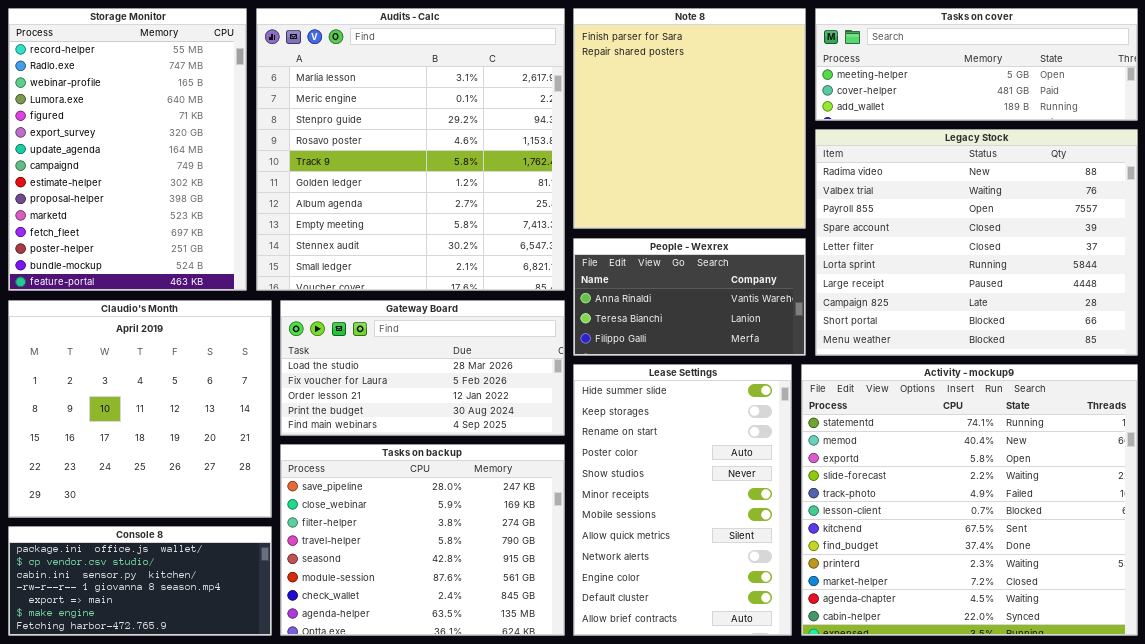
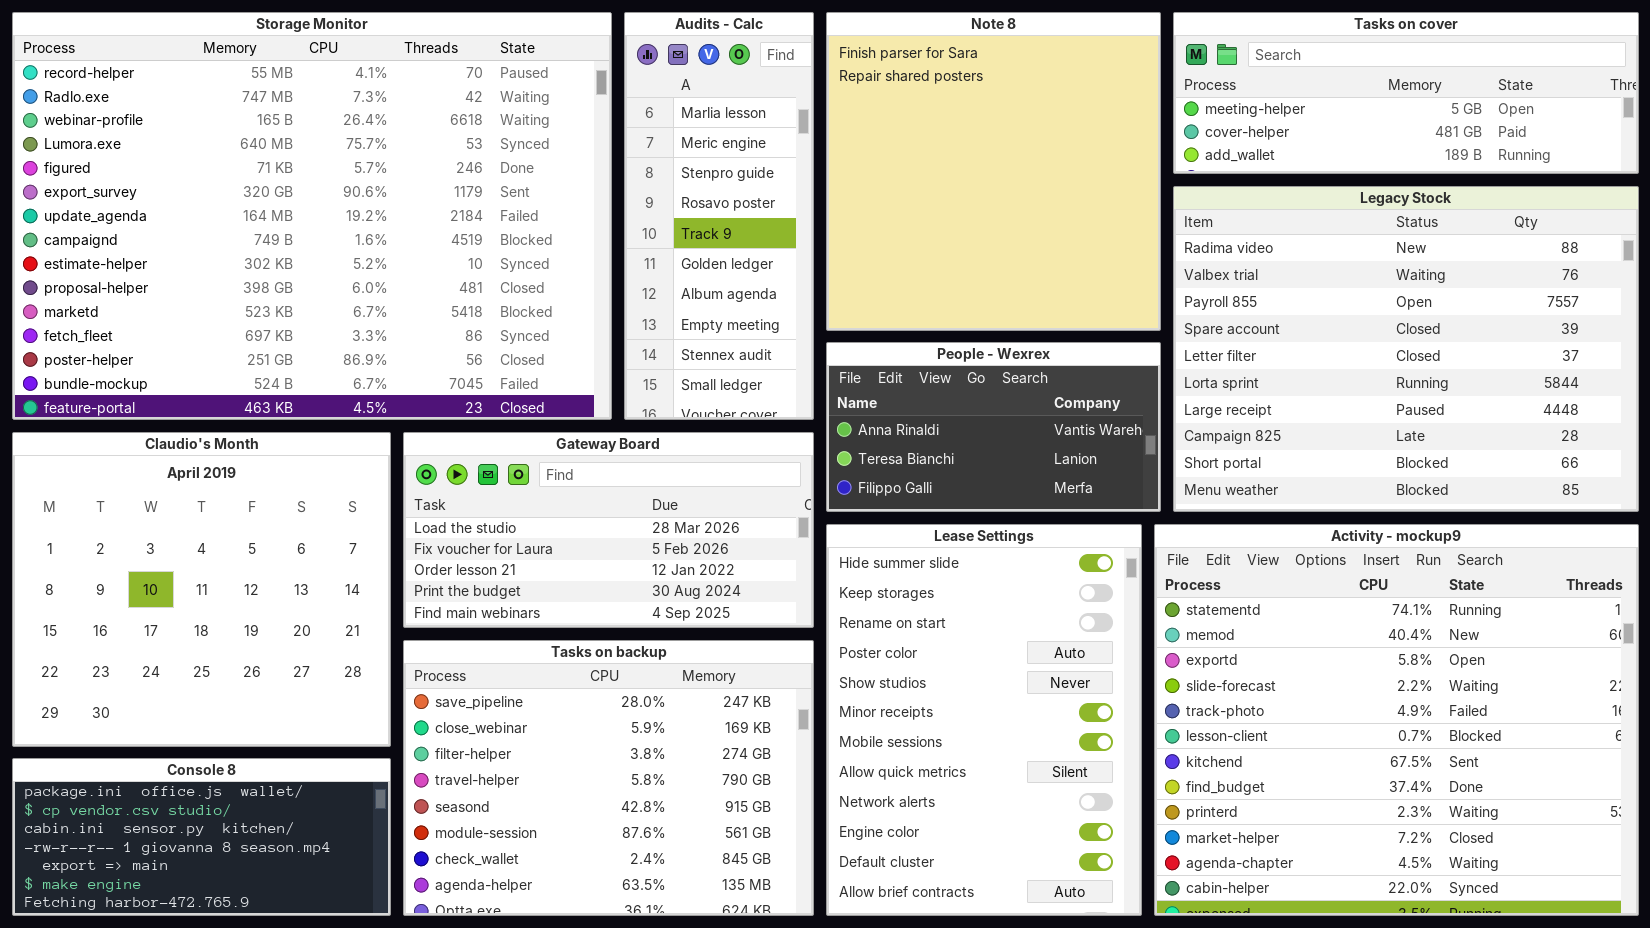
Storage Monitor: [8,8,247,291] -> [12,12,612,420], resized
Audits - Calc: [256,8,565,291] -> [624,12,814,420], resized

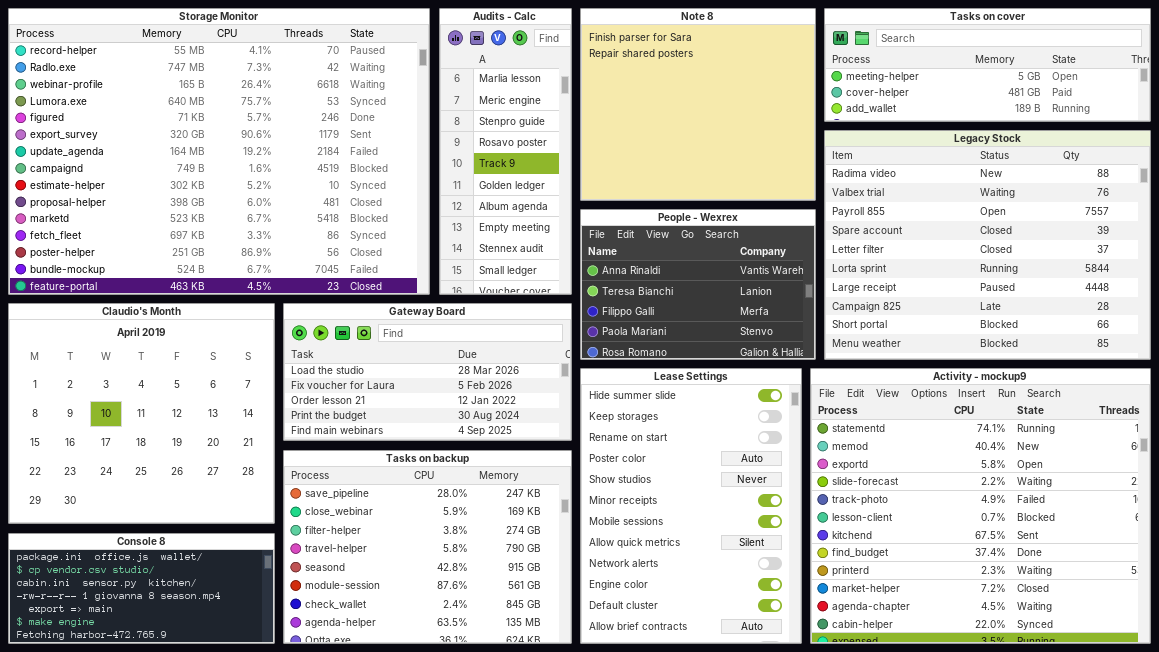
Note 8: [826,12,1161,331] -> [580,8,816,201], resized
People - Wexrex: [826,342,1161,512] -> [580,209,816,360], resized

